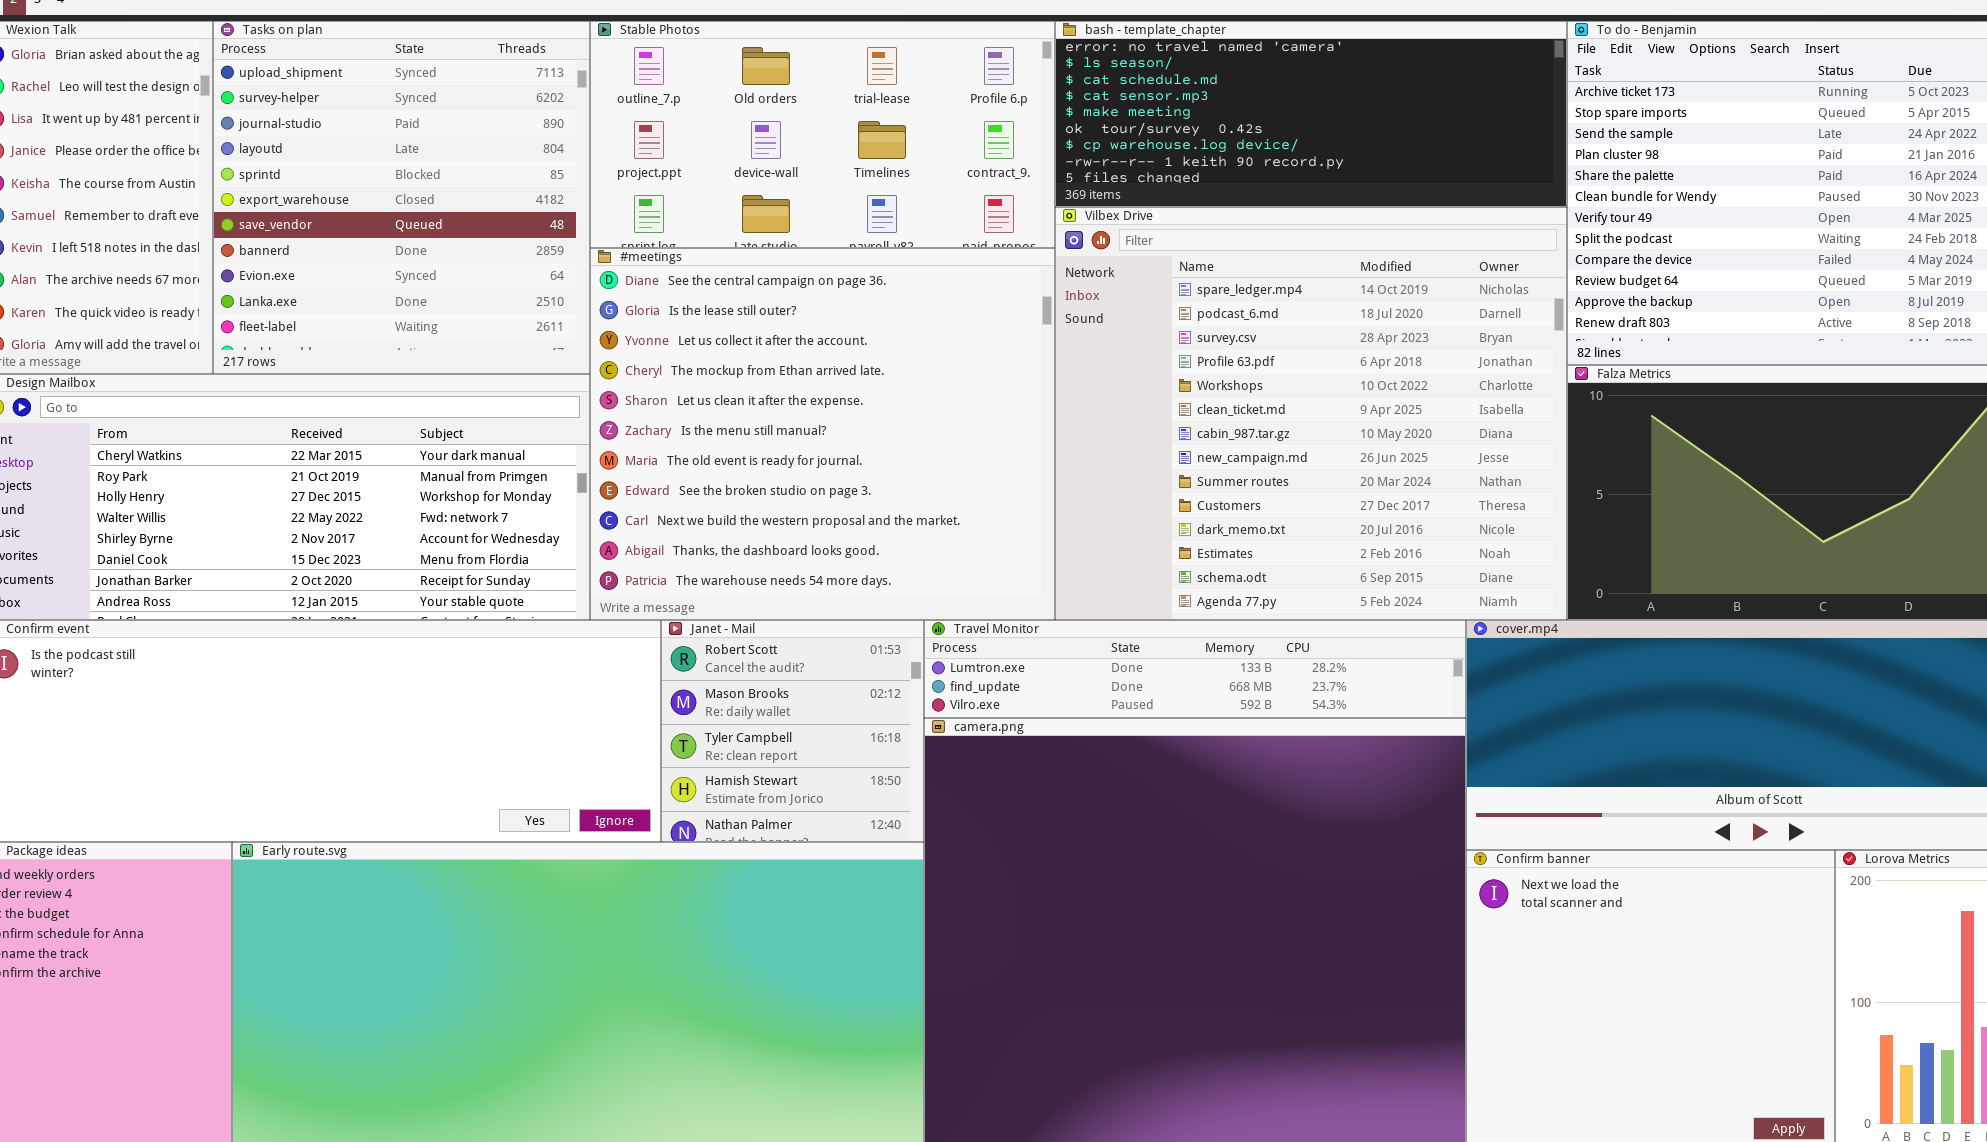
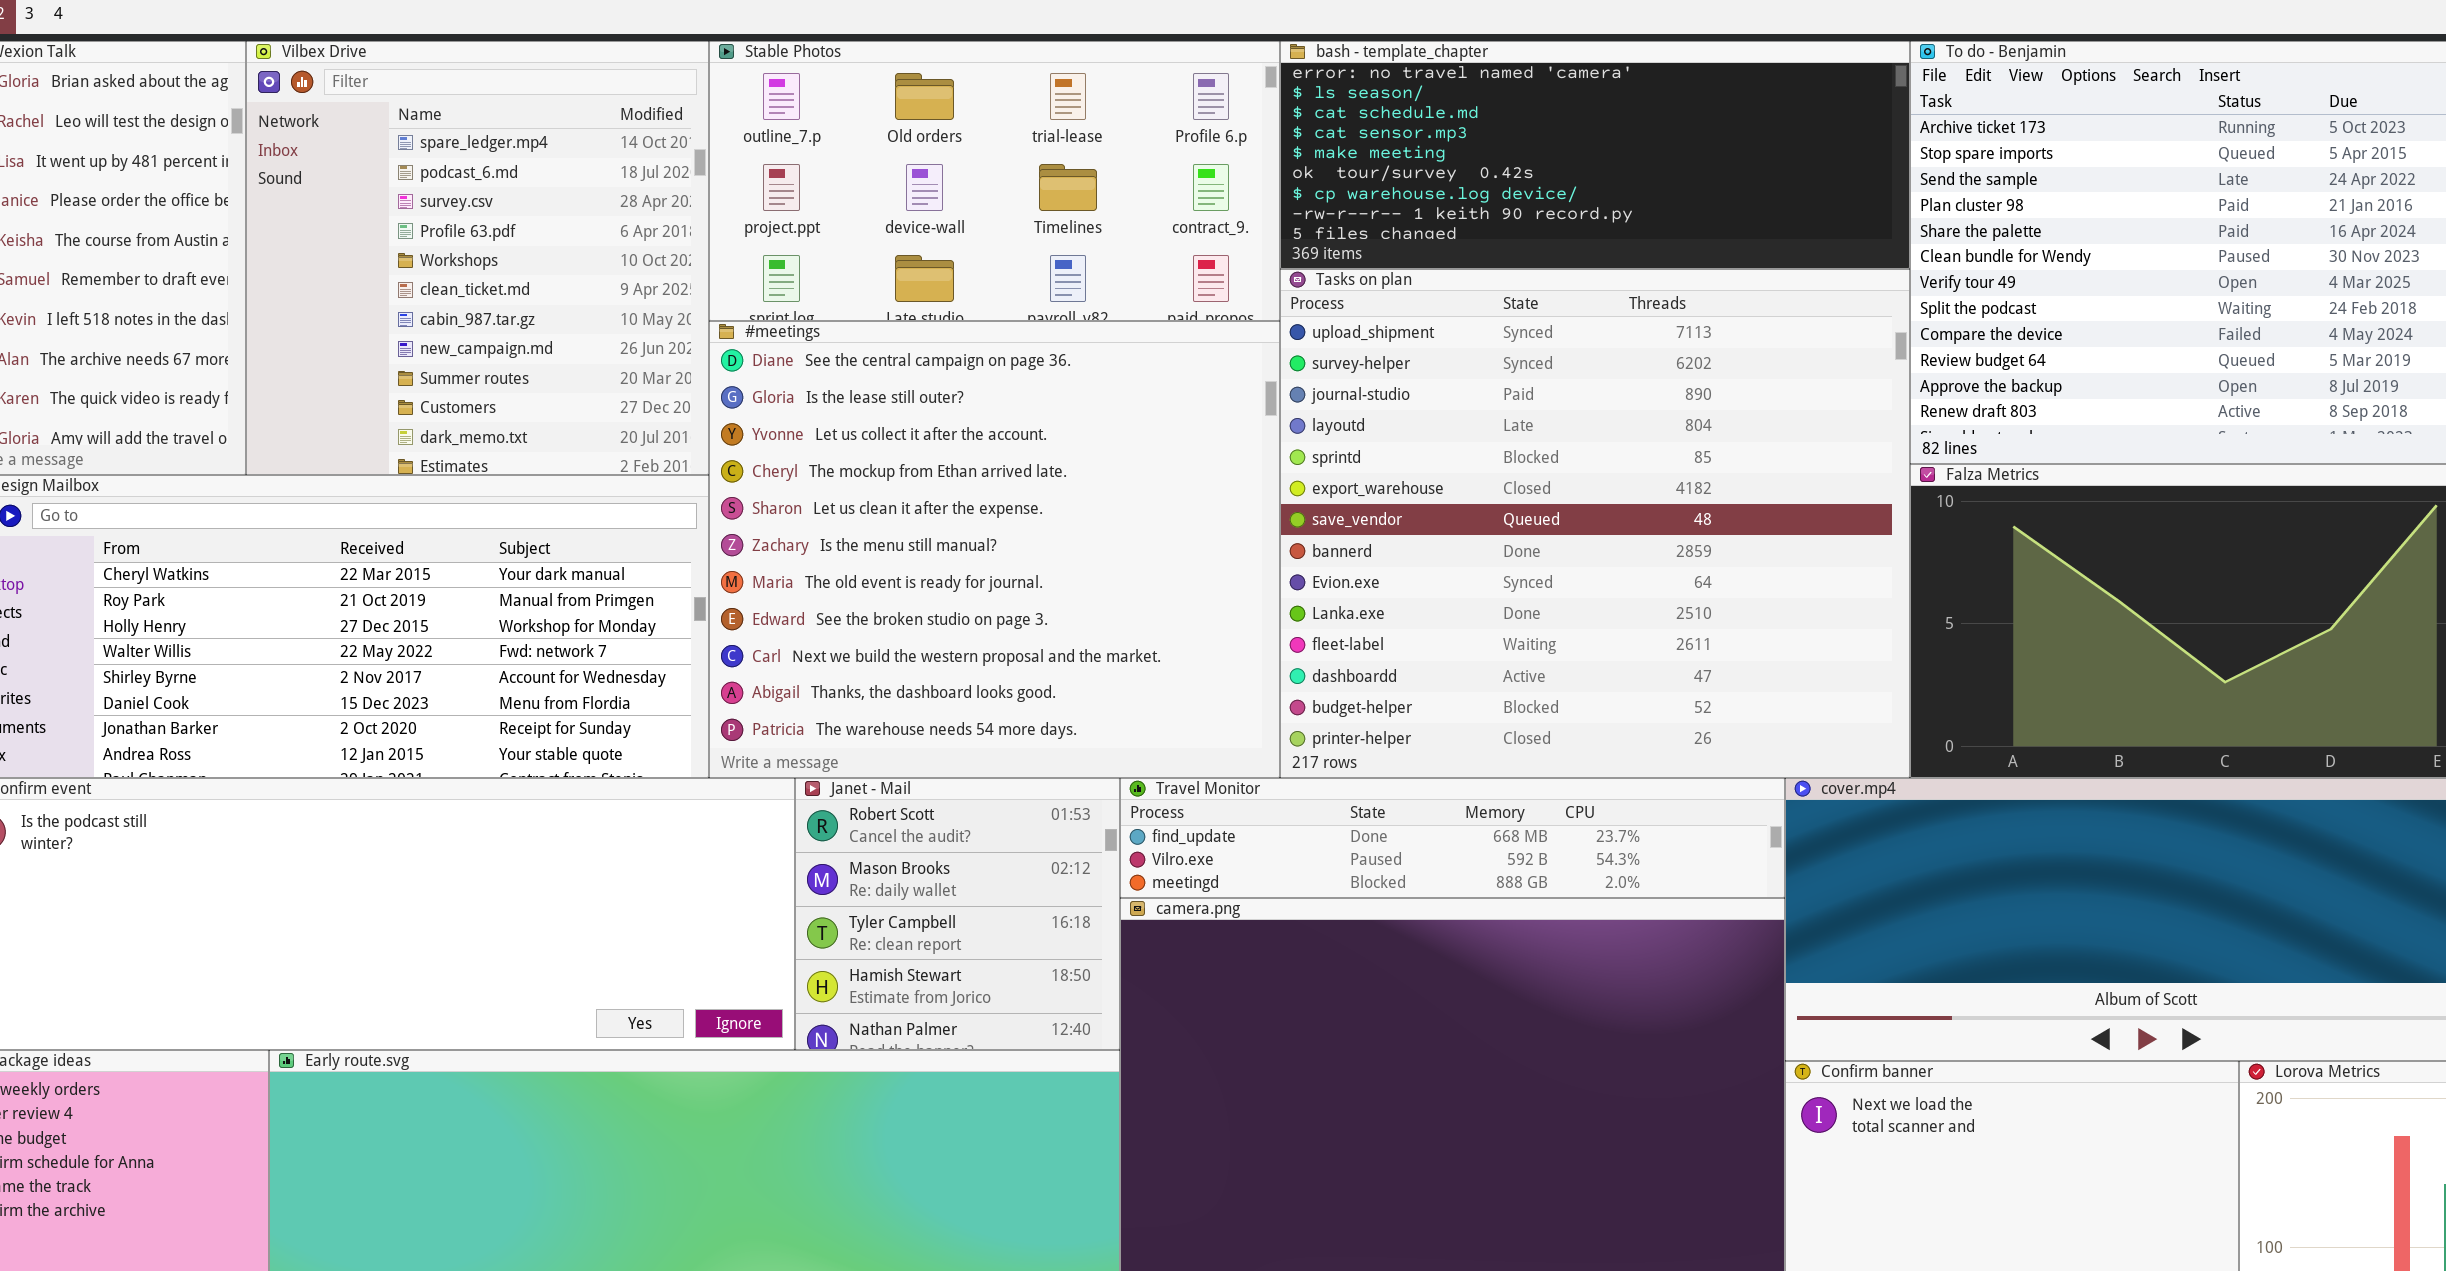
Tasks on plan: [213,21,590,374] -> [1280,269,1910,778], moved, resized
Vilbex Drive: [1055,207,1567,620] -> [246,41,709,475], moved, resized
Travel Monitor: [924,620,1466,718] -> [1120,778,1785,898], scrolled down 1 row

